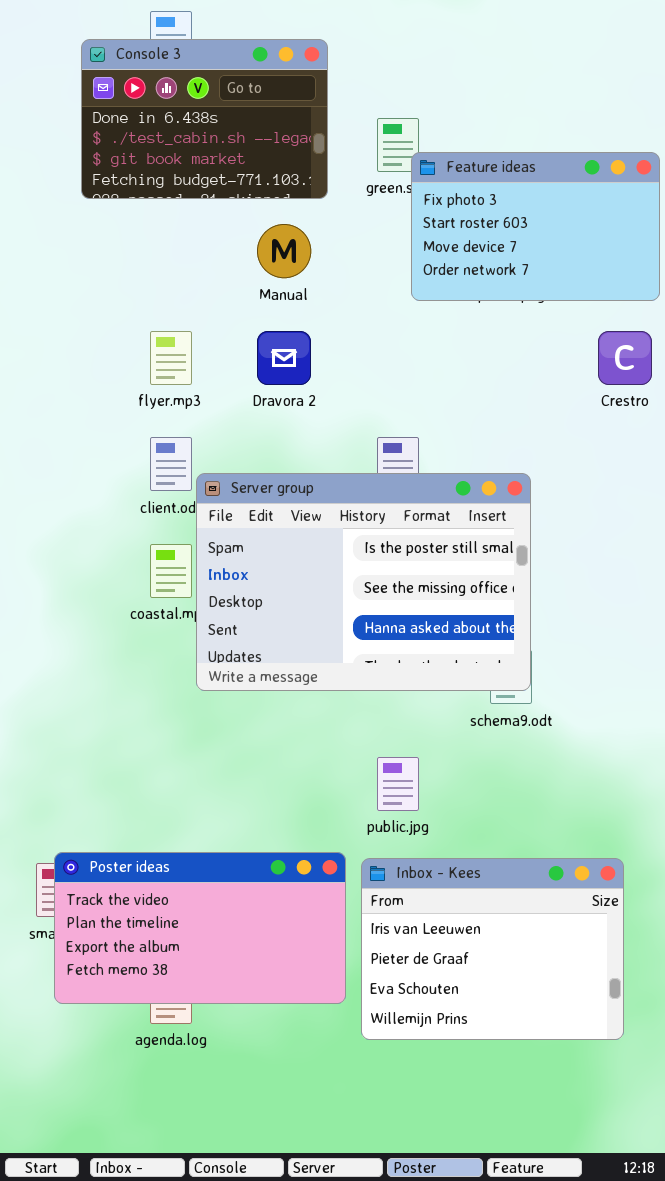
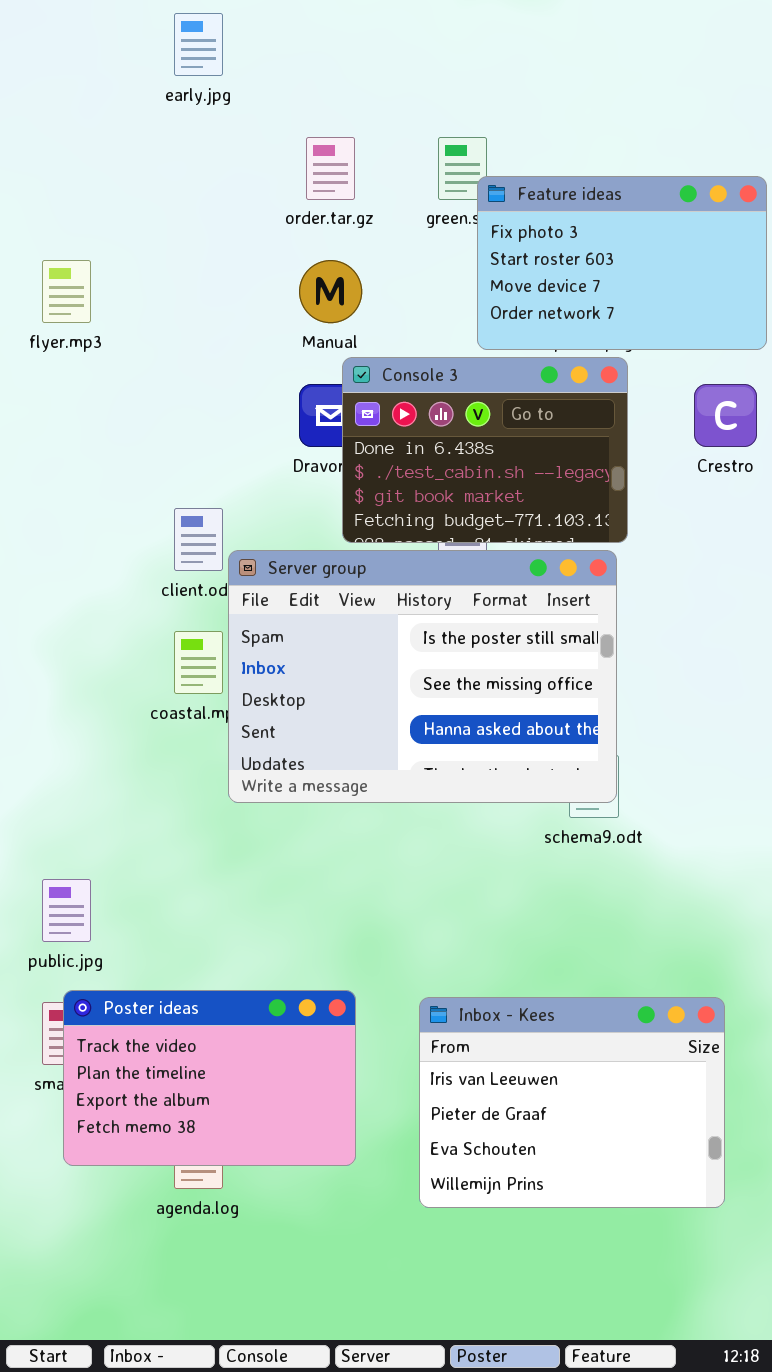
Console 3: [81,39,328,199] -> [342,357,628,543], moved
flyer.mp3: [150,331,192,385] -> [42,260,91,323], moved
public.jpg: [377,757,419,811] -> [42,879,91,942], moved
Poster ideas: [54,852,346,1004] -> [63,990,356,1166], resized

